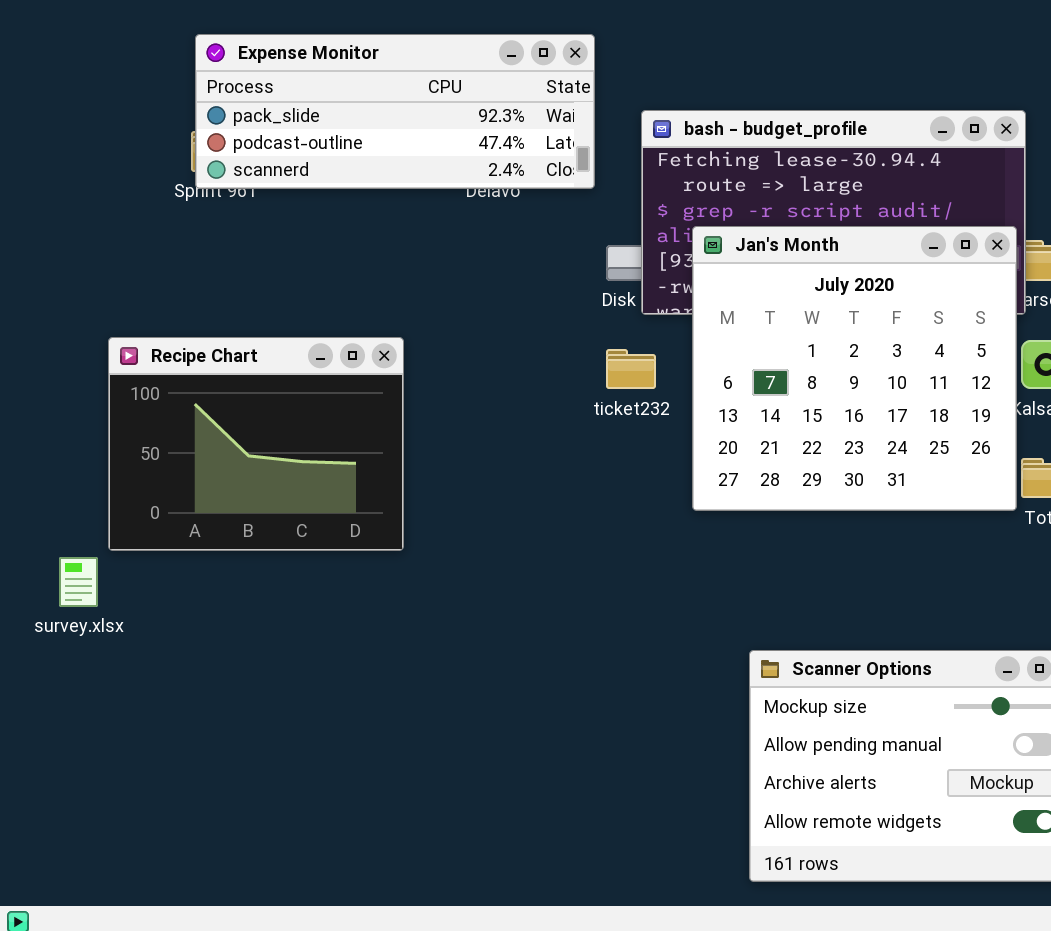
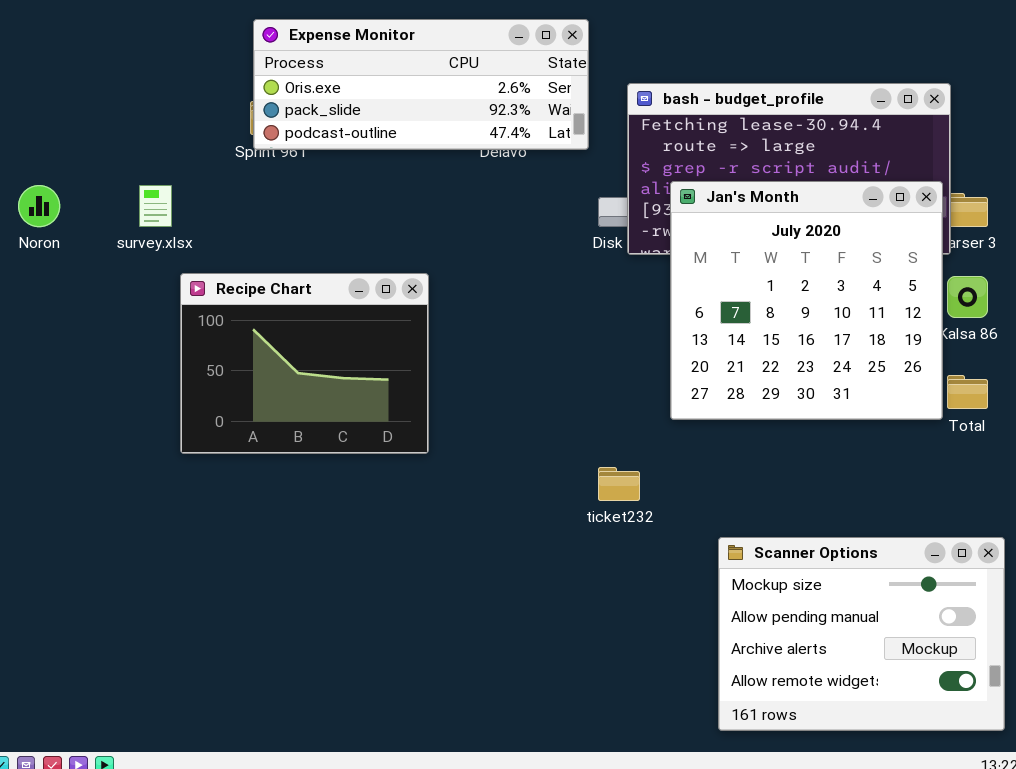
Expense Monitor: [195,34,595,189] -> [253,19,589,150], scrolled up 1 row
ticket232: [606,349,656,389] -> [598,467,640,501], moved
survey.xlsx: [59,557,98,607] -> [139,185,172,227], moved

